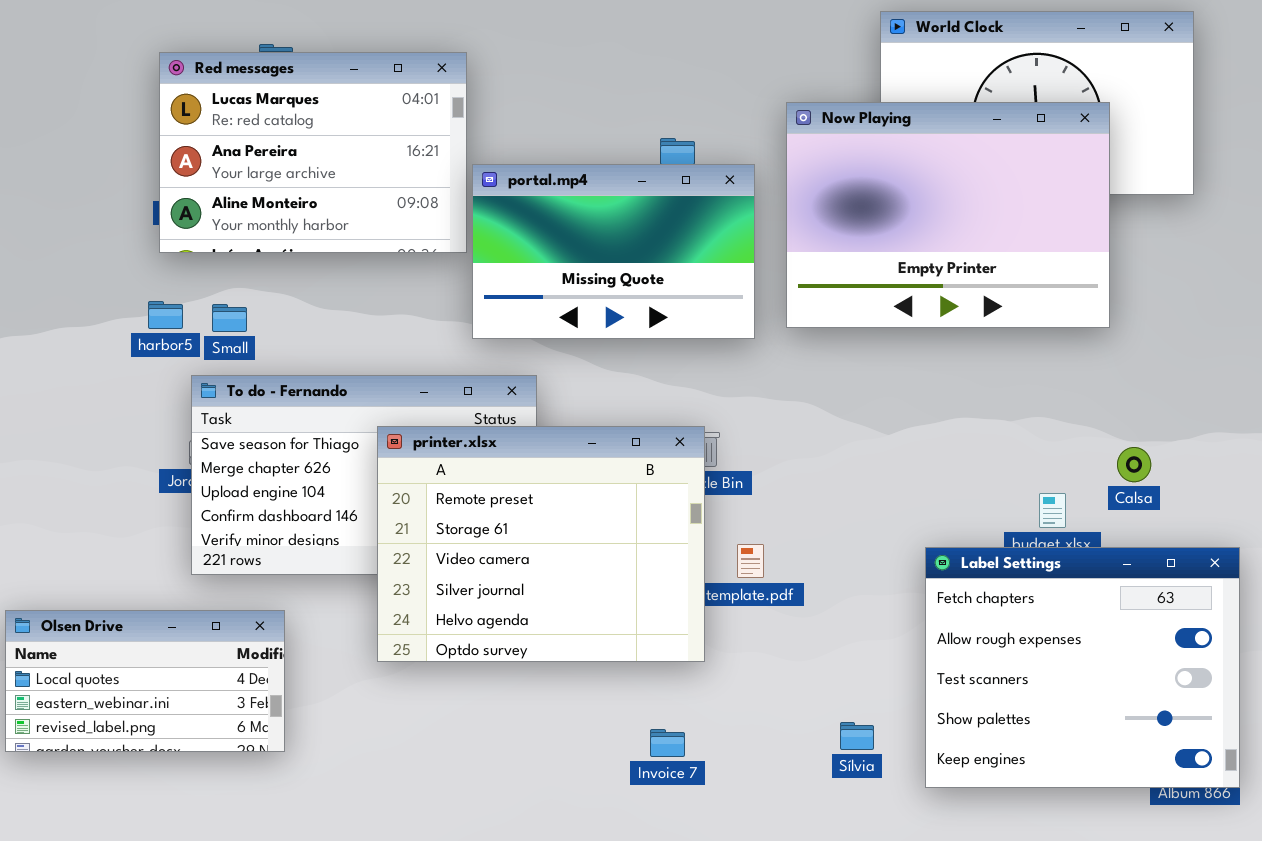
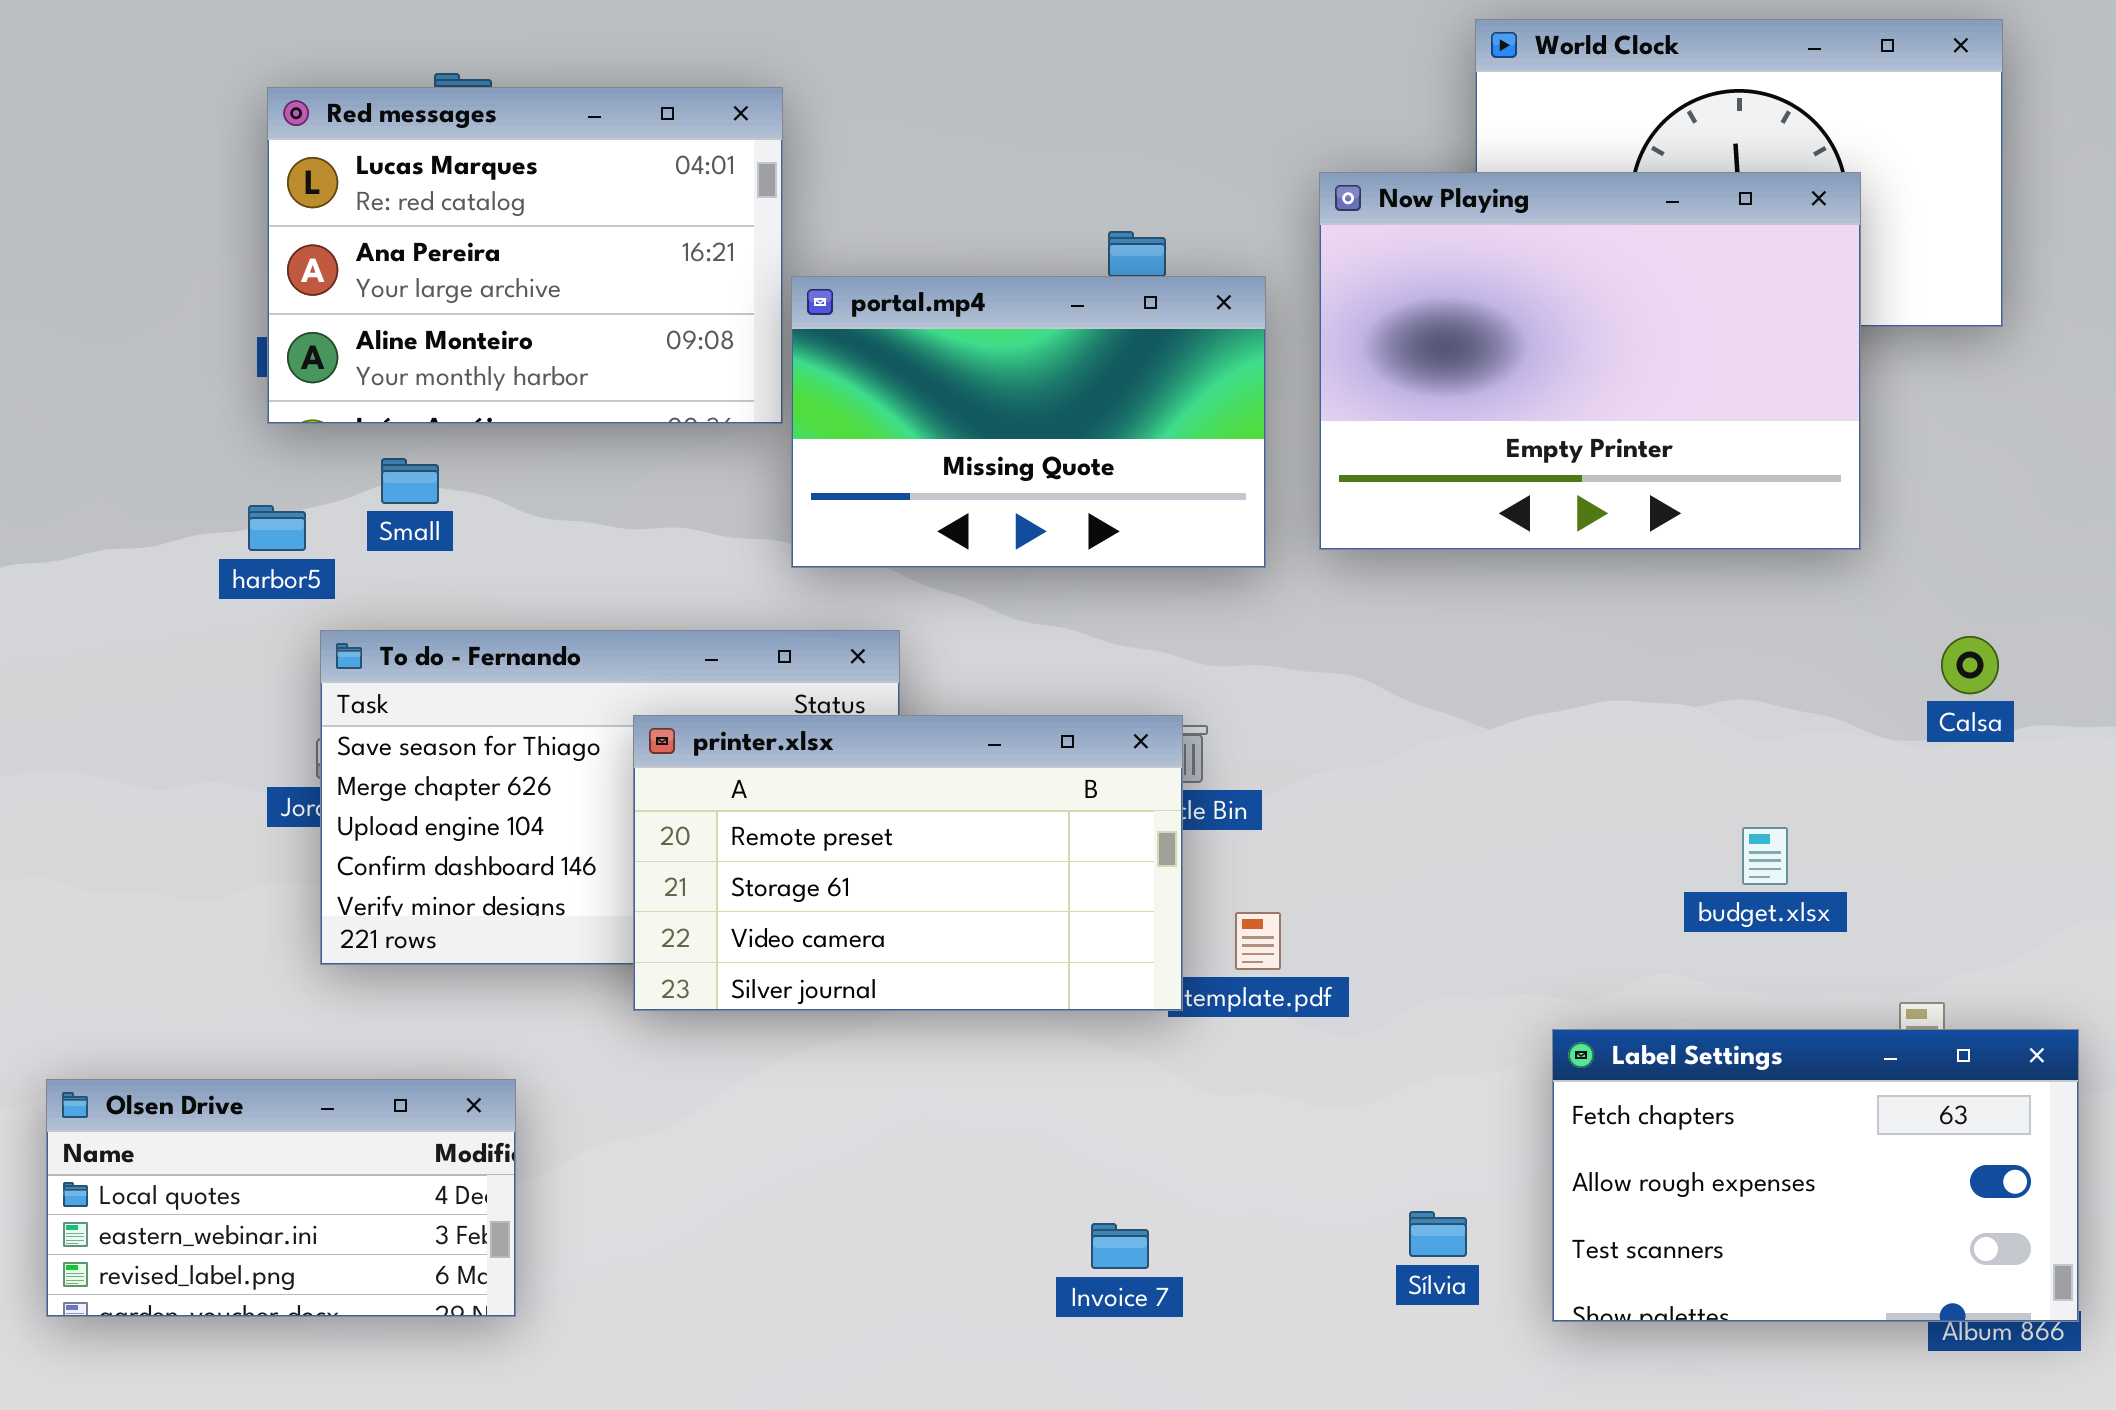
Small: [212,304,247,332] -> [381,458,439,504], moved
printer.xlsx: [377,426,705,662] -> [633,715,1183,1011], resized
Calsa: [1117,447,1151,482] -> [1941,636,1999,694], moved
Label Settings: [925,547,1240,788] -> [1552,1029,2079,1322], resized
Olsen Drive: [5,610,285,752] -> [46,1079,516,1317], moved

